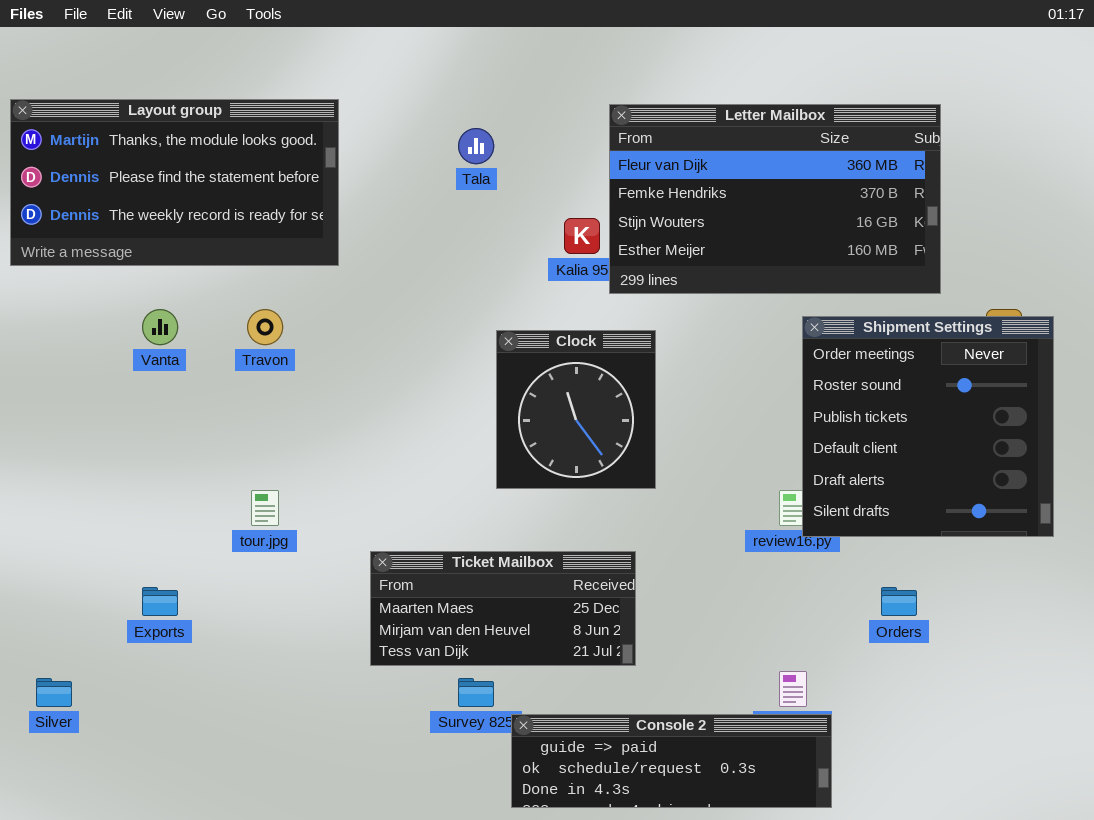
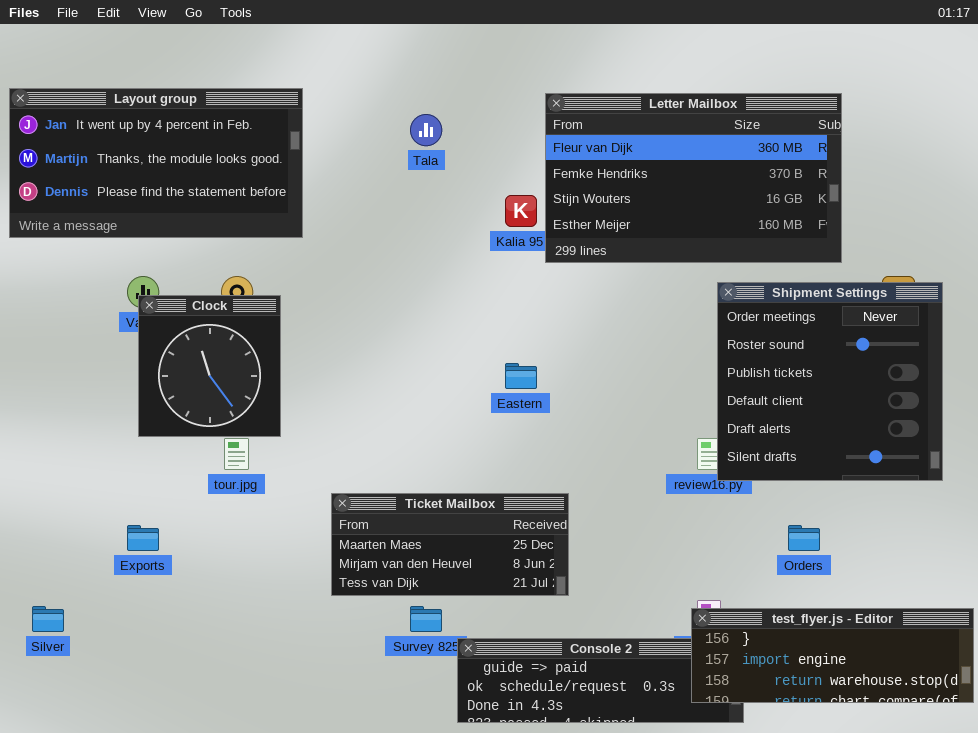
Layout group: [10,99,339,266] -> [9,88,303,238], scrolled up 1 row
Clock: [496,330,656,489] -> [138,295,281,437], moved
test_flyer.js - Editor: none -> [691,608,974,703], opened

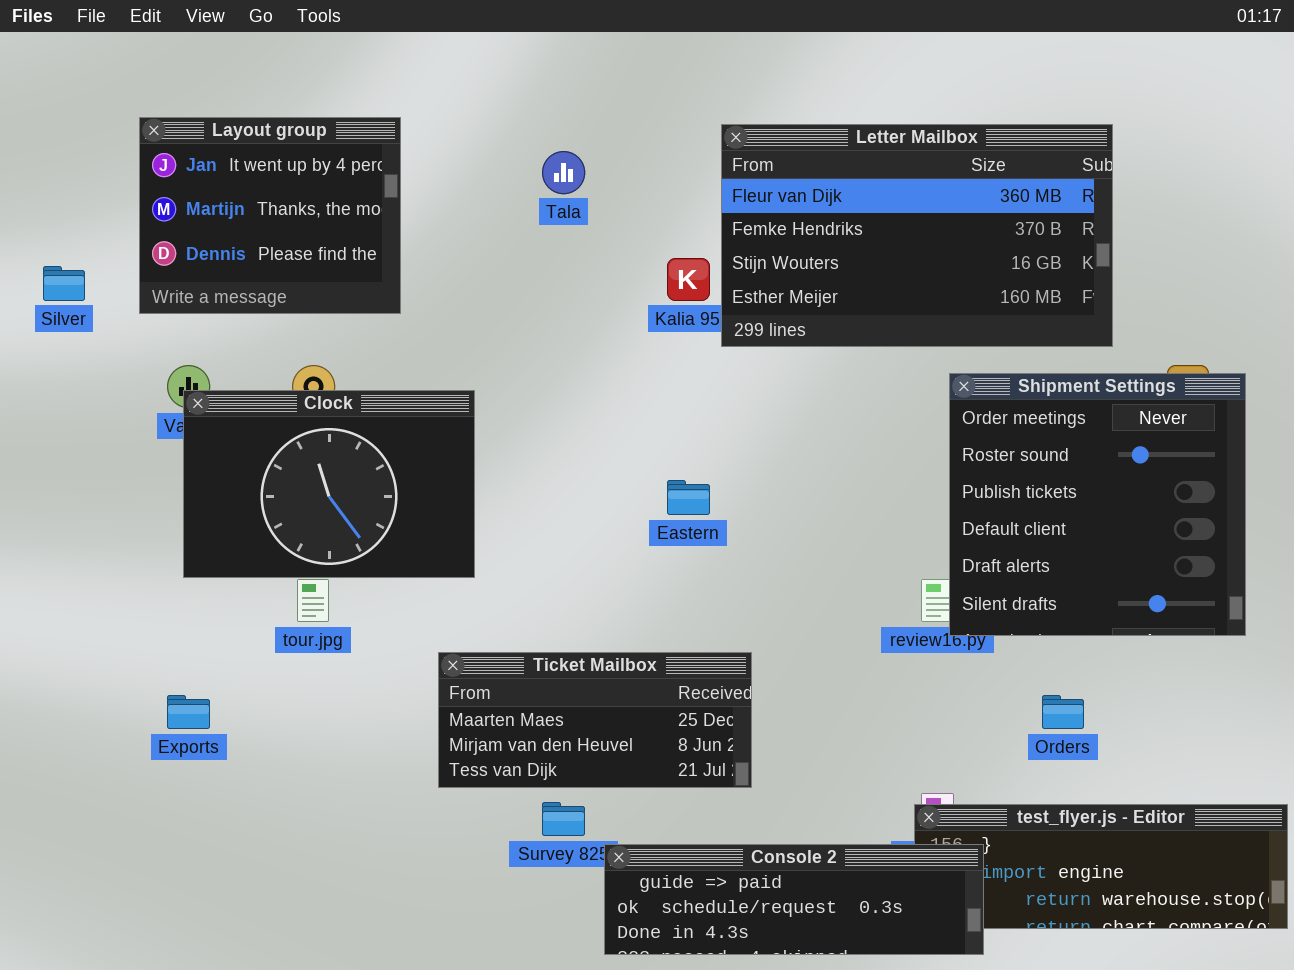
Layout group: [9,88,303,238] -> [139,117,401,314], resized
Clock: [138,295,281,437] -> [183,390,475,578], resized
Silver: [32,606,64,632] -> [43,266,85,301], moved
Console 2: [457,638,744,723] -> [604,844,984,955], raised

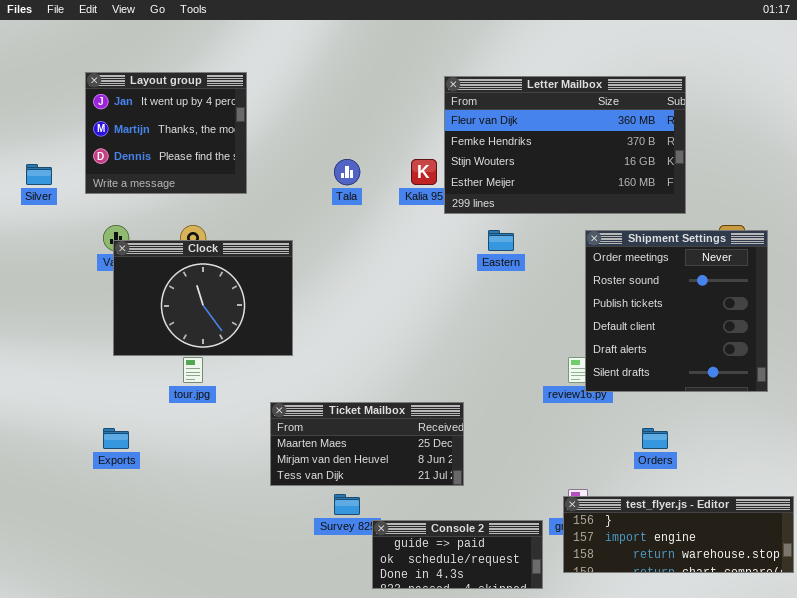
Tala: [542,151,585,194] -> [334,159,360,185], moved
Eastern: [667,480,710,515] -> [488,230,514,251], moved
Console 2: [604,844,984,955] -> [372,520,543,589], resized

